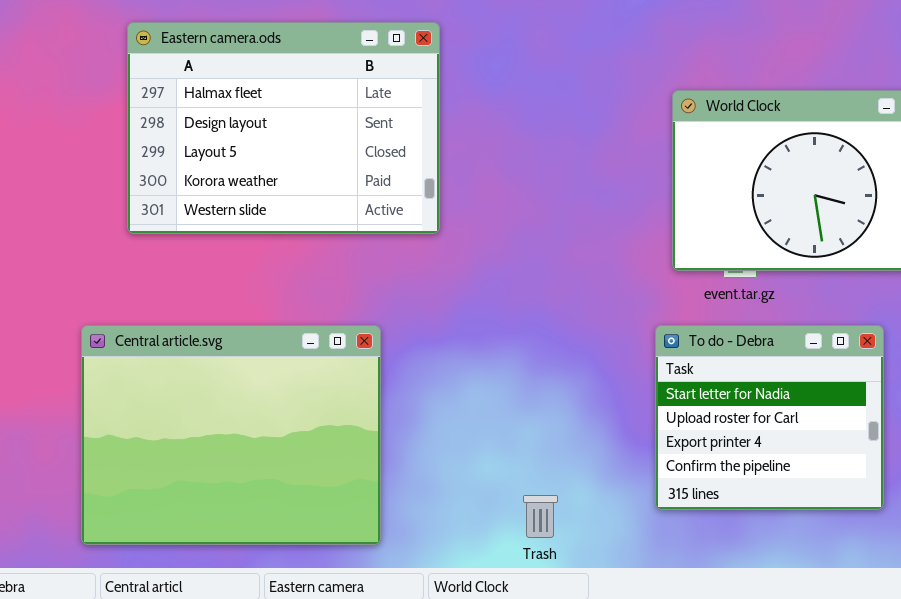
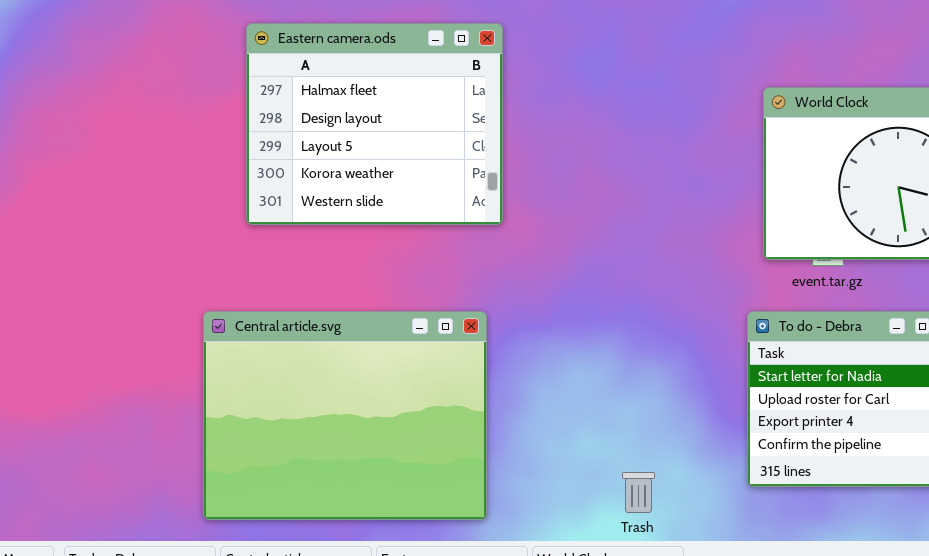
Eastern camera.ods: [127,22,440,234] -> [246,23,503,225], resized

